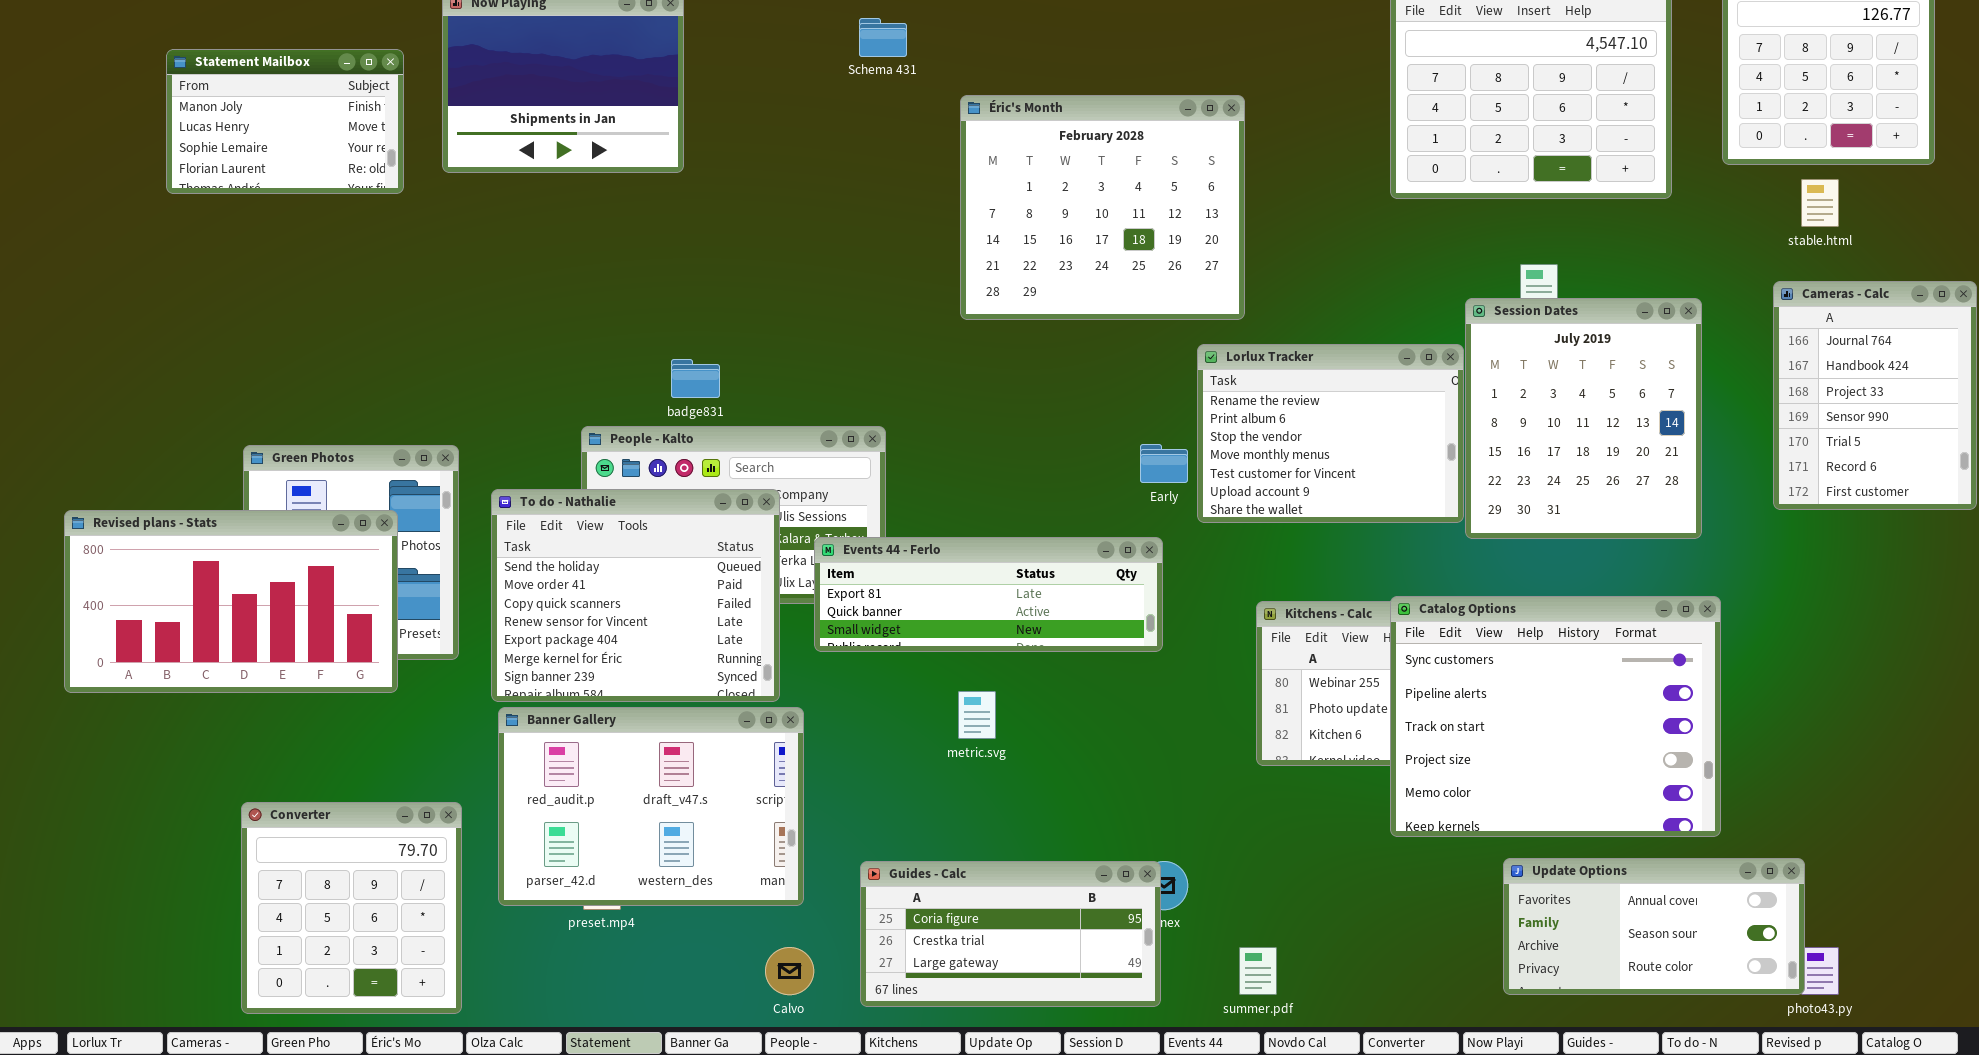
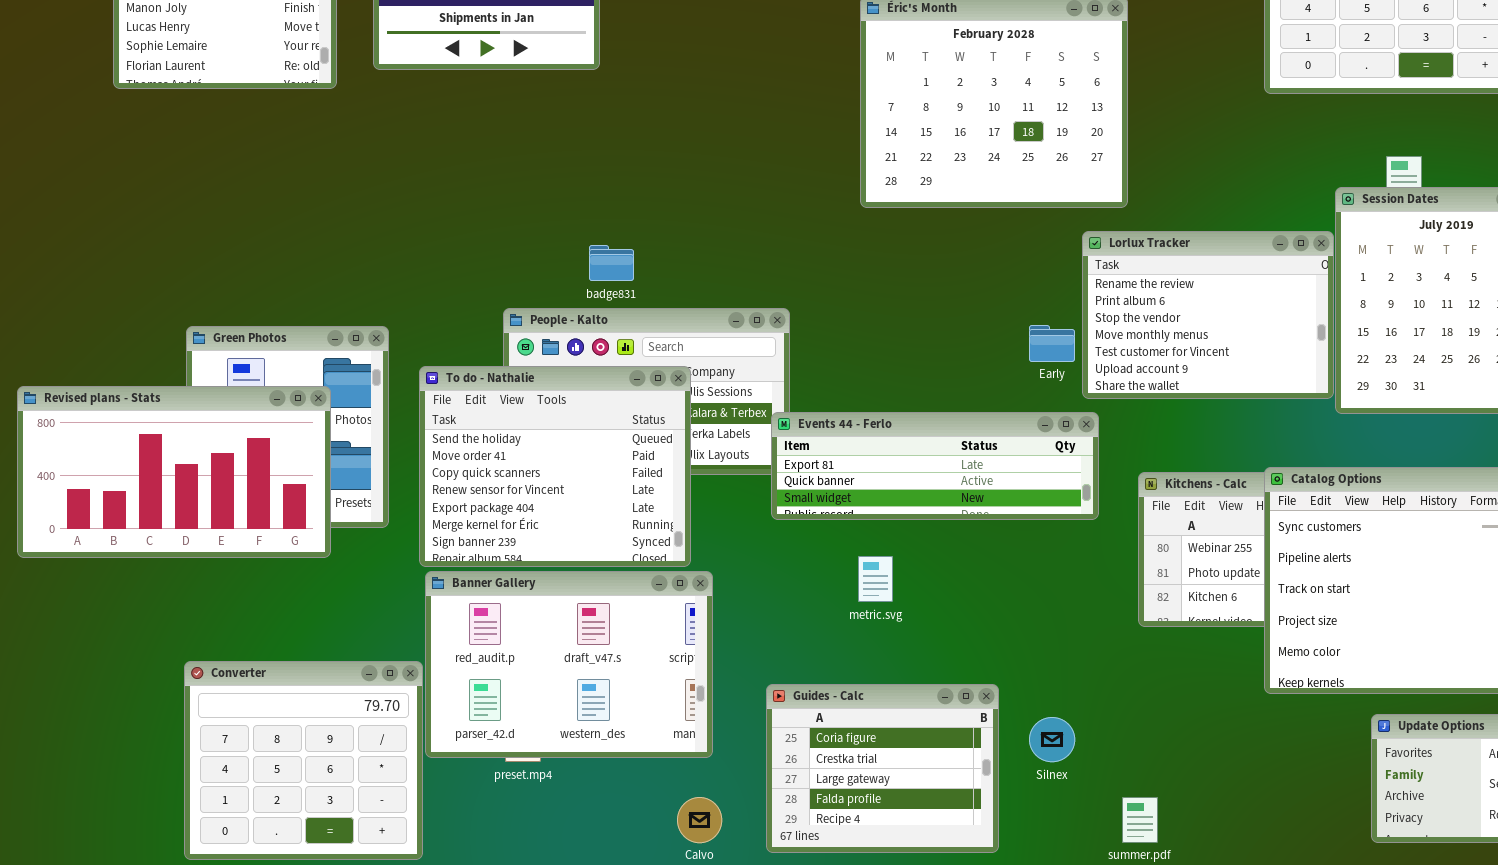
Events 44 - Ferlo: [814,537,1163,652] -> [771,412,1099,520], moved
Converter: [241,802,462,1014] -> [184,661,423,860], resized
Guides - Calc: [860,861,1161,1007] -> [766,684,999,853], resized

